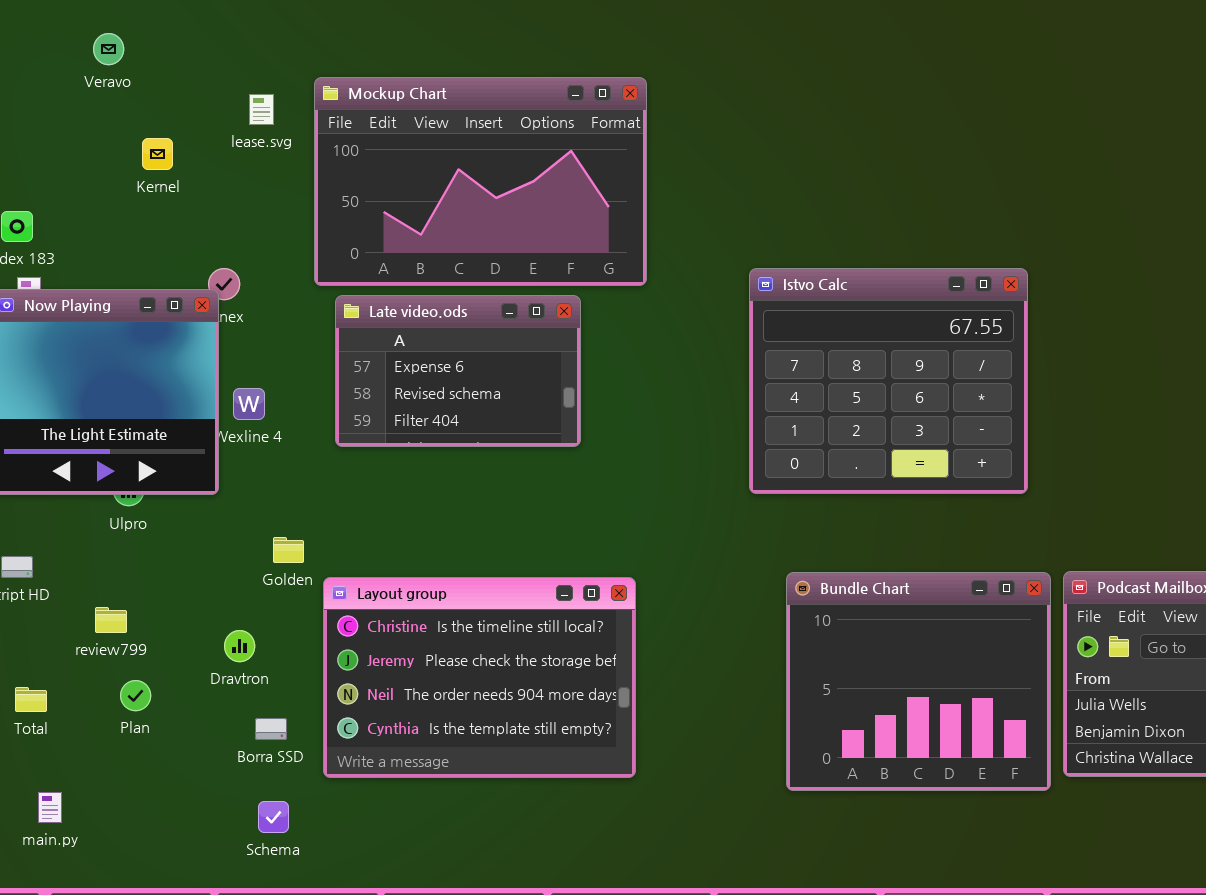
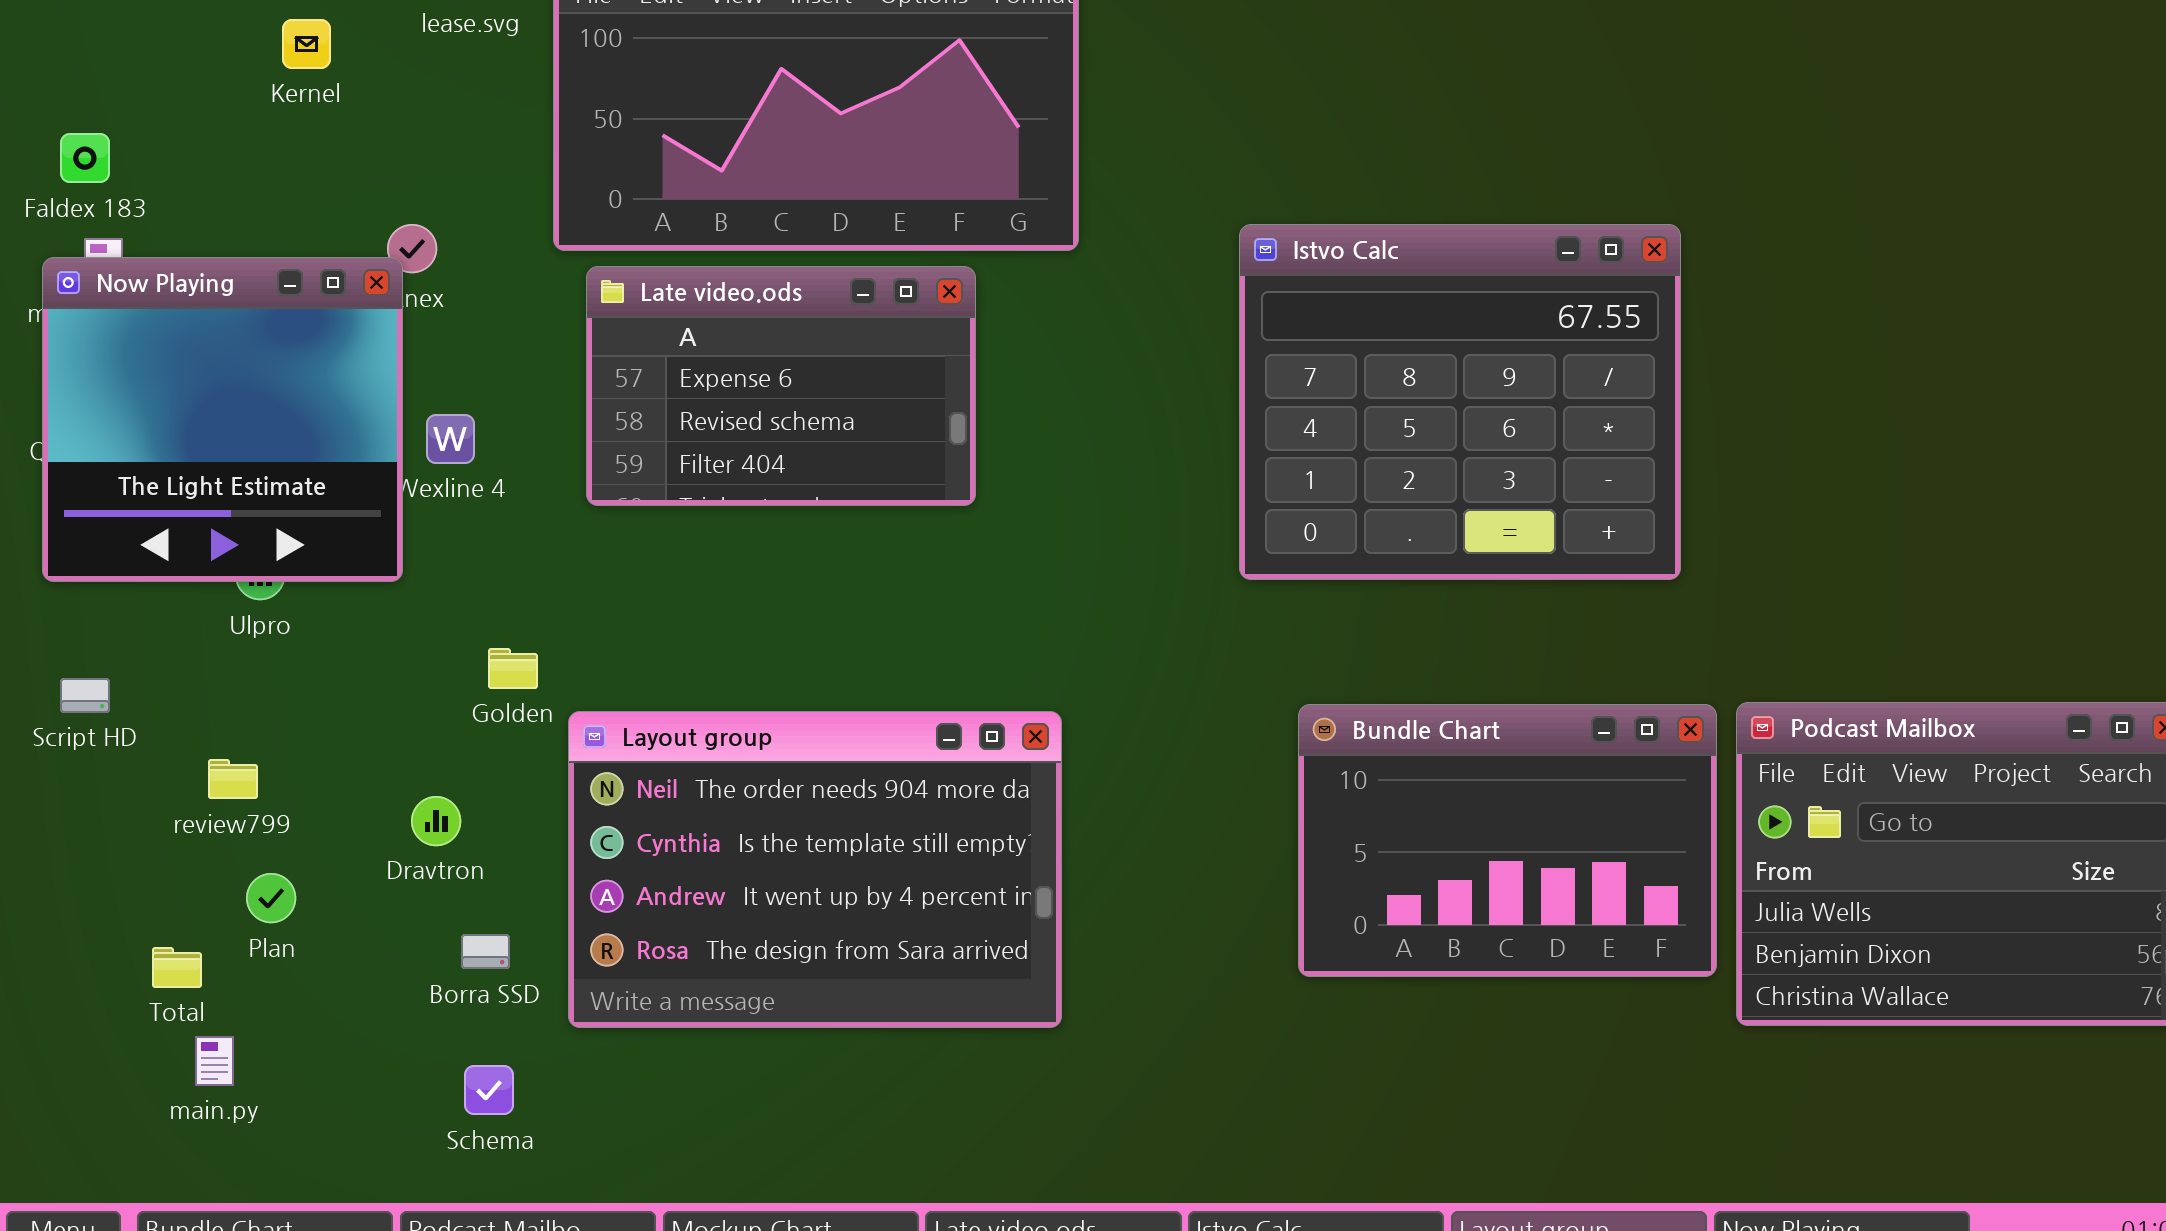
Bundle Chart: [786,572,1051,791] -> [1298,704,1717,977], resized
Layout group: [323,577,636,778] -> [568,711,1062,1028], scrolled down 2 rows
Total: [15,687,47,712] -> [152,947,202,988], moved
main.py: [38,792,62,823] -> [195,1036,234,1086], moved

